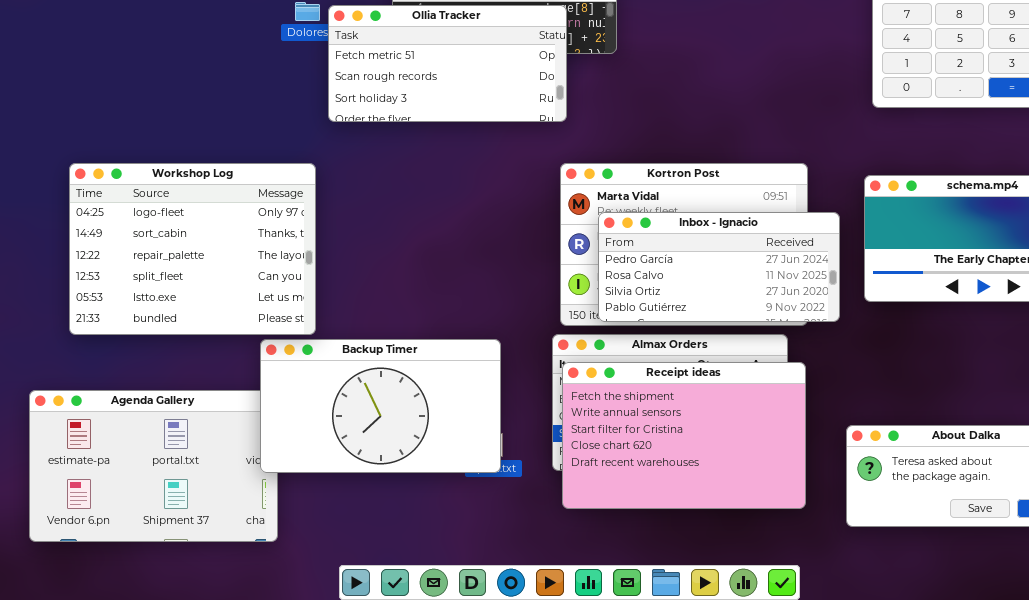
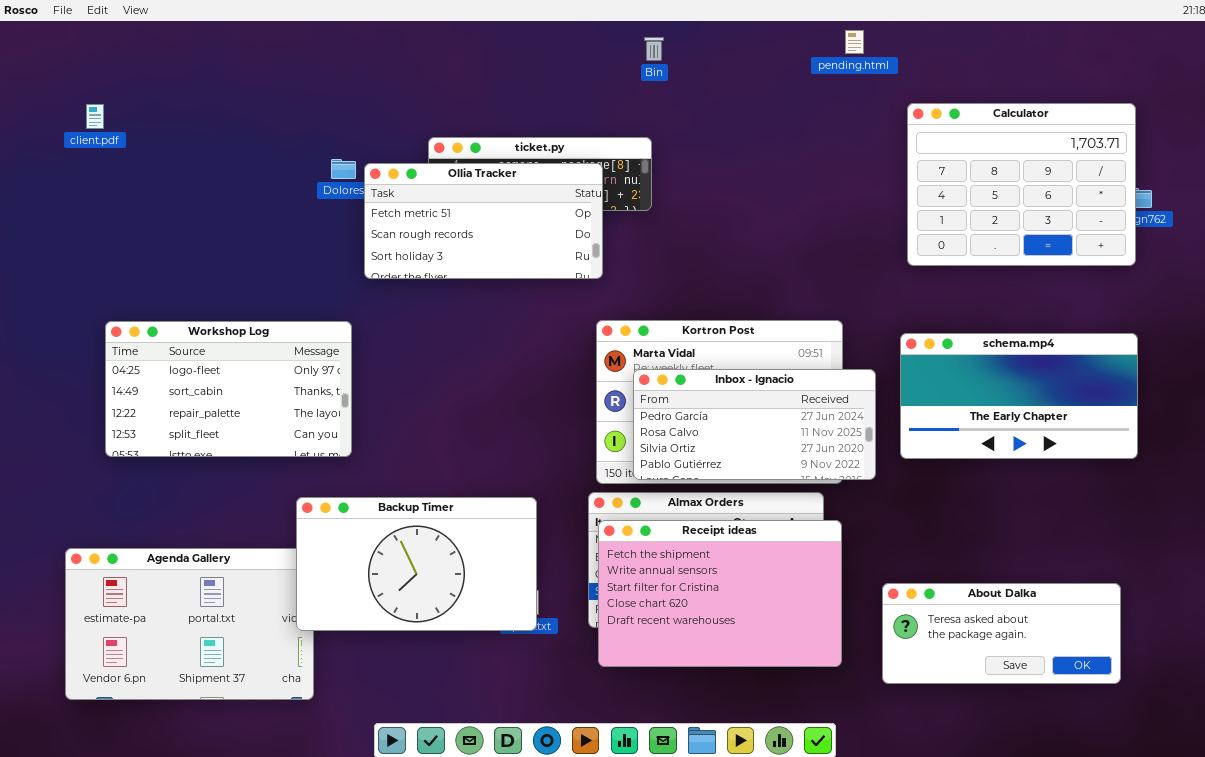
Workshop Log: [69,163,316,335] -> [105,321,352,457], resized

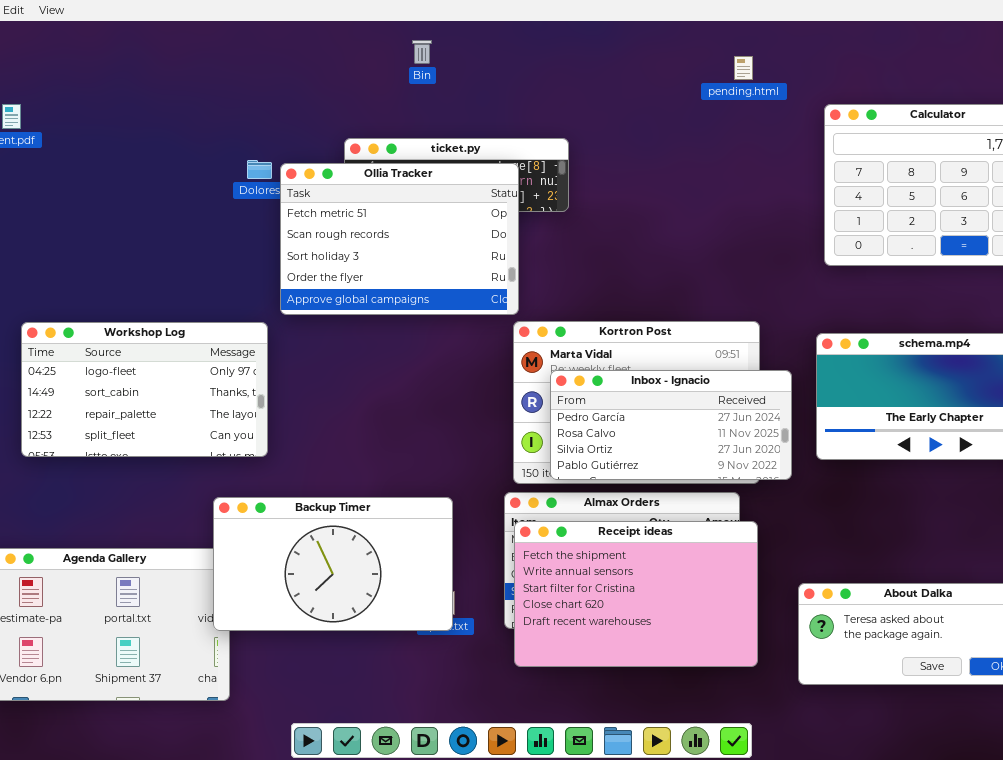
pending.html: [845,30,864,54] -> [734,56,753,80], moved
Bin: [644,37,664,61] -> [412,40,432,64], moved
Ollia Tracker: [364,163,603,279] -> [280,163,519,315], resized

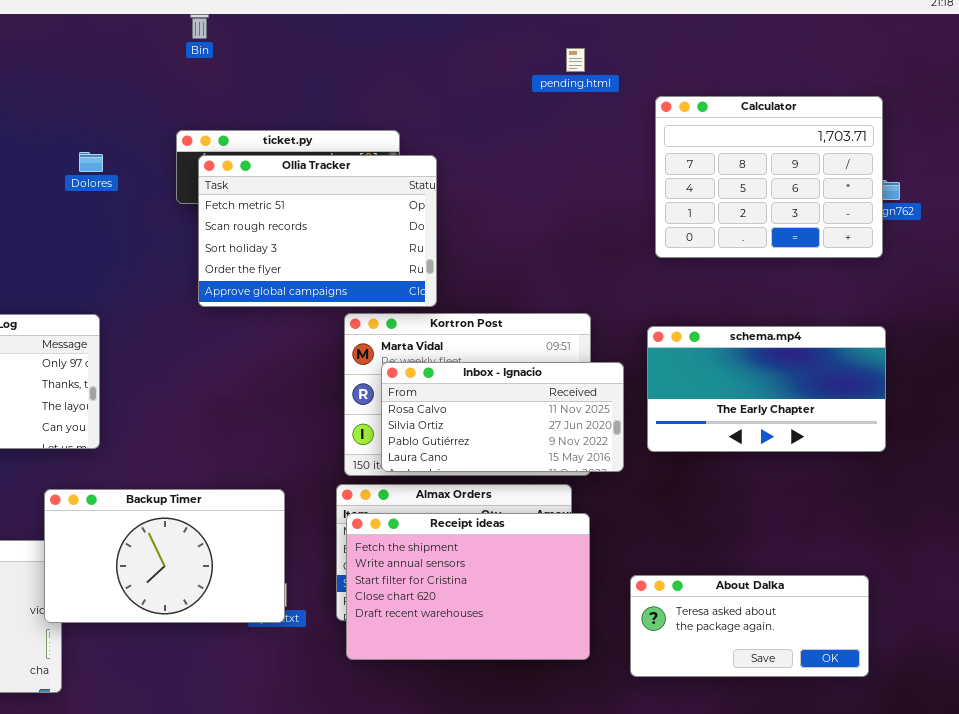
Bin: [412,40,432,64] -> [190,14,209,39], moved
Ollia Tracker: [280,163,519,315] -> [198,155,437,307], moved
Inbox - Ignacio: [550,370,792,480] -> [381,362,624,472], scrolled down 1 row

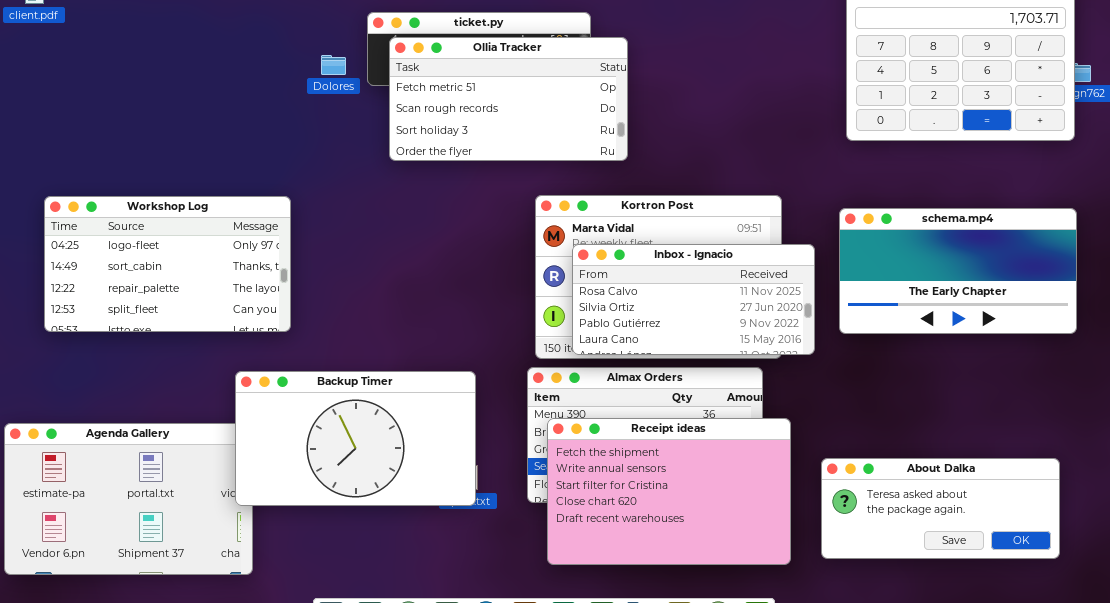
Dolores: [79,152,103,172] -> [321,55,346,75], moved
Ollia Tracker: [198,155,437,307] -> [389,37,628,161], resized
Receipt ideas: [346,513,590,660] -> [547,418,791,565], moved

